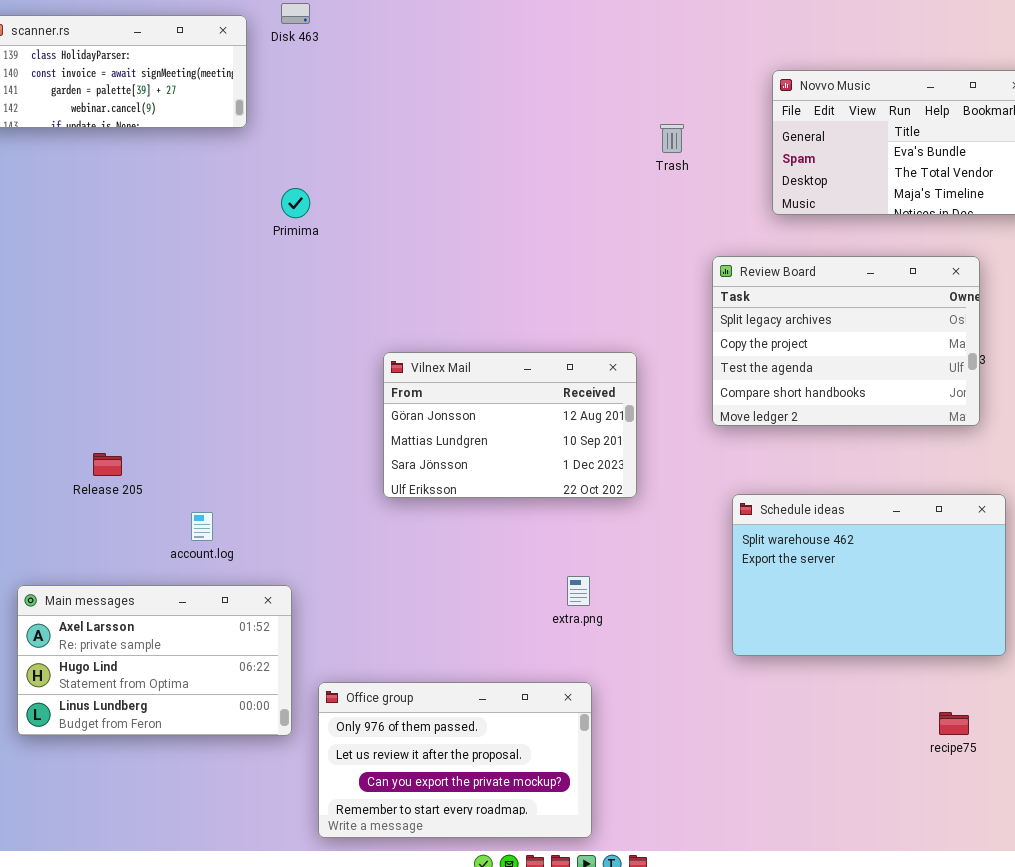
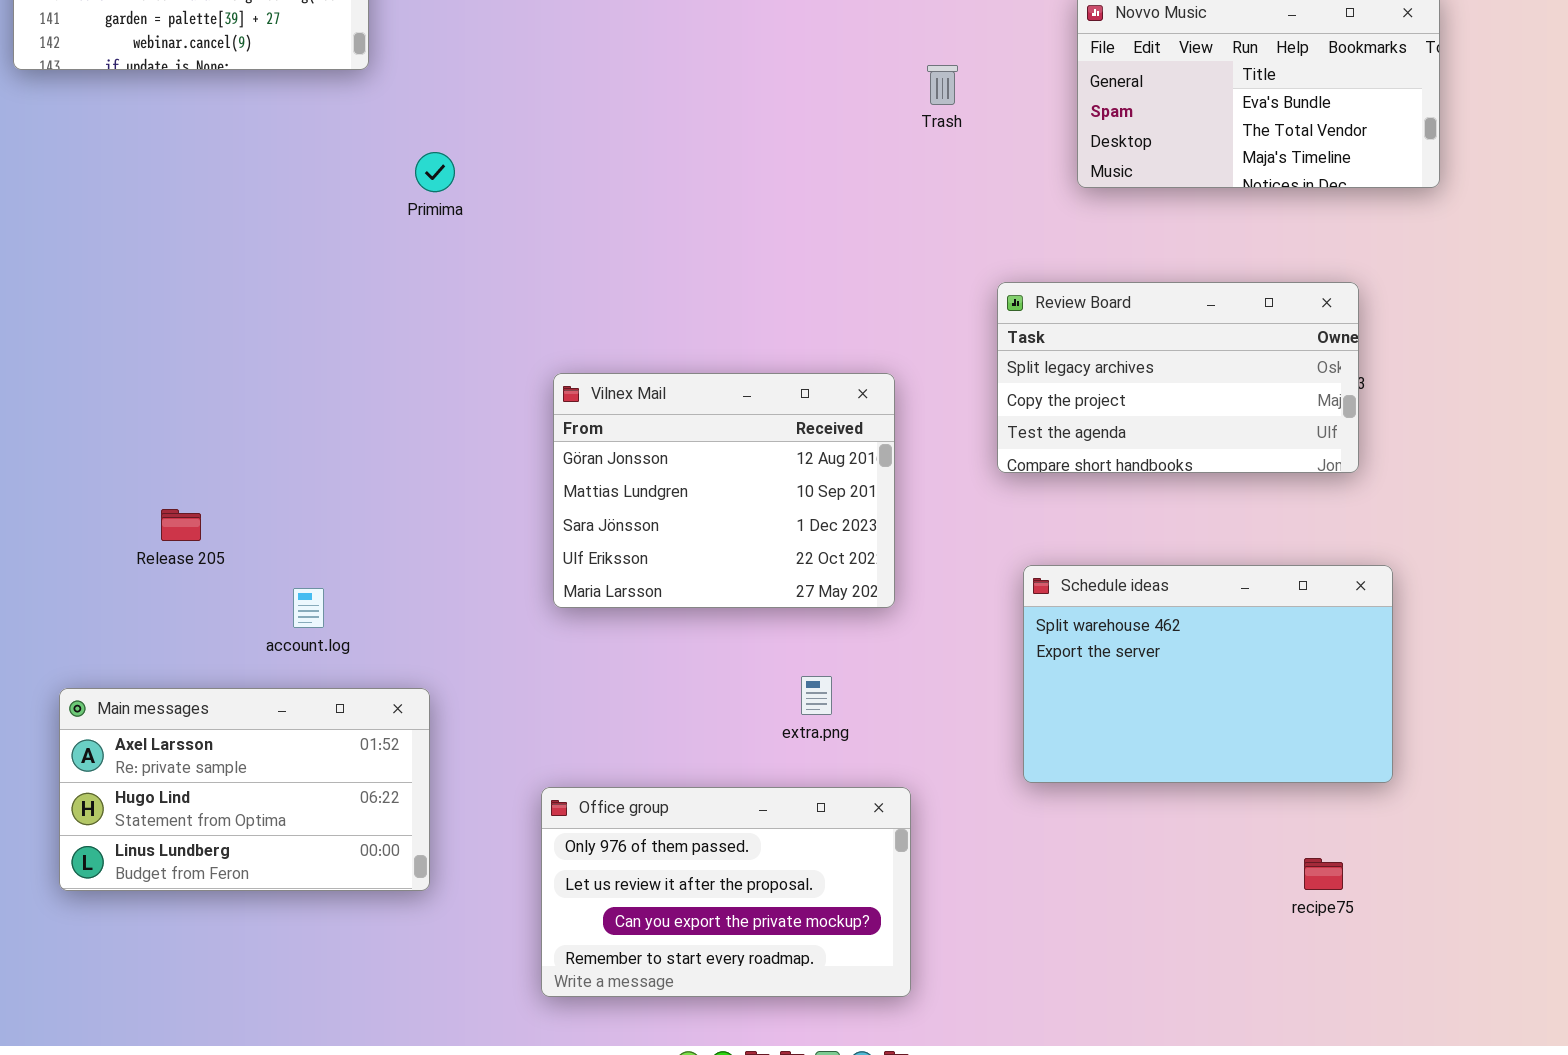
Review Board: [712,256,980,426] -> [997,282,1359,473], resized
Vilnex Mail: [383,352,637,498] -> [553,373,895,608], resized
Office group: [318,682,592,838] -> [541,787,911,997], moved

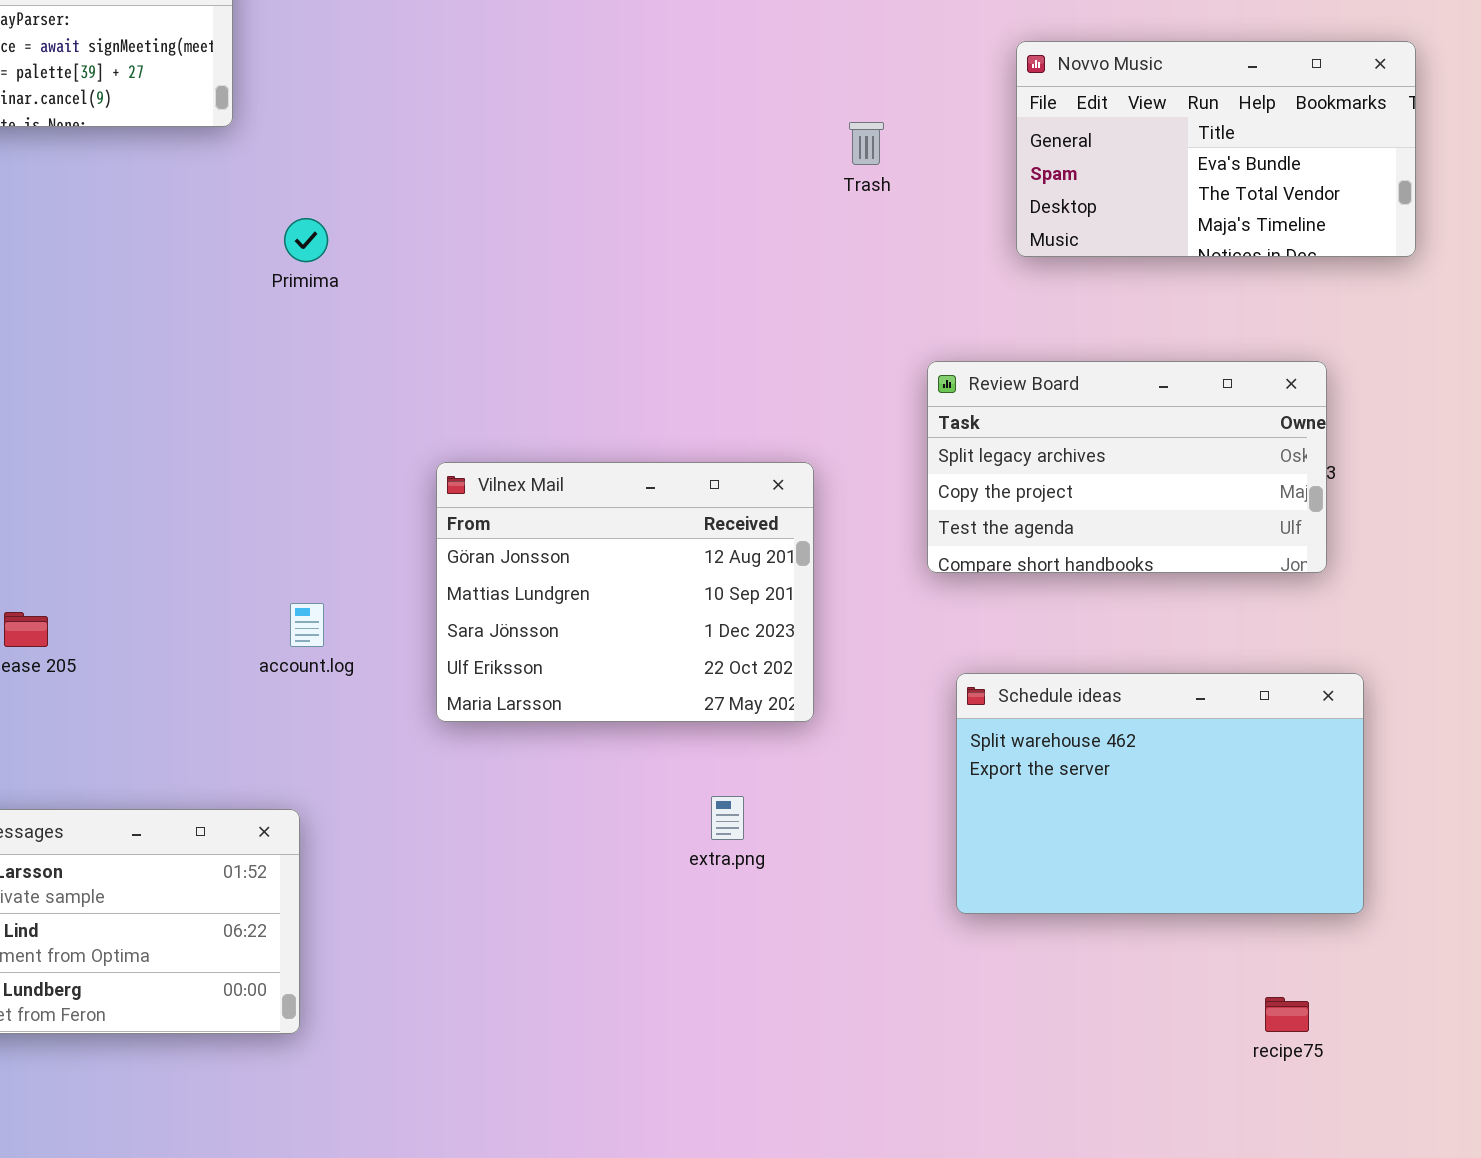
account.log: [293,588,324,628] -> [290,603,324,647], moved
Office group: [541,787,911,997] -> none, closed

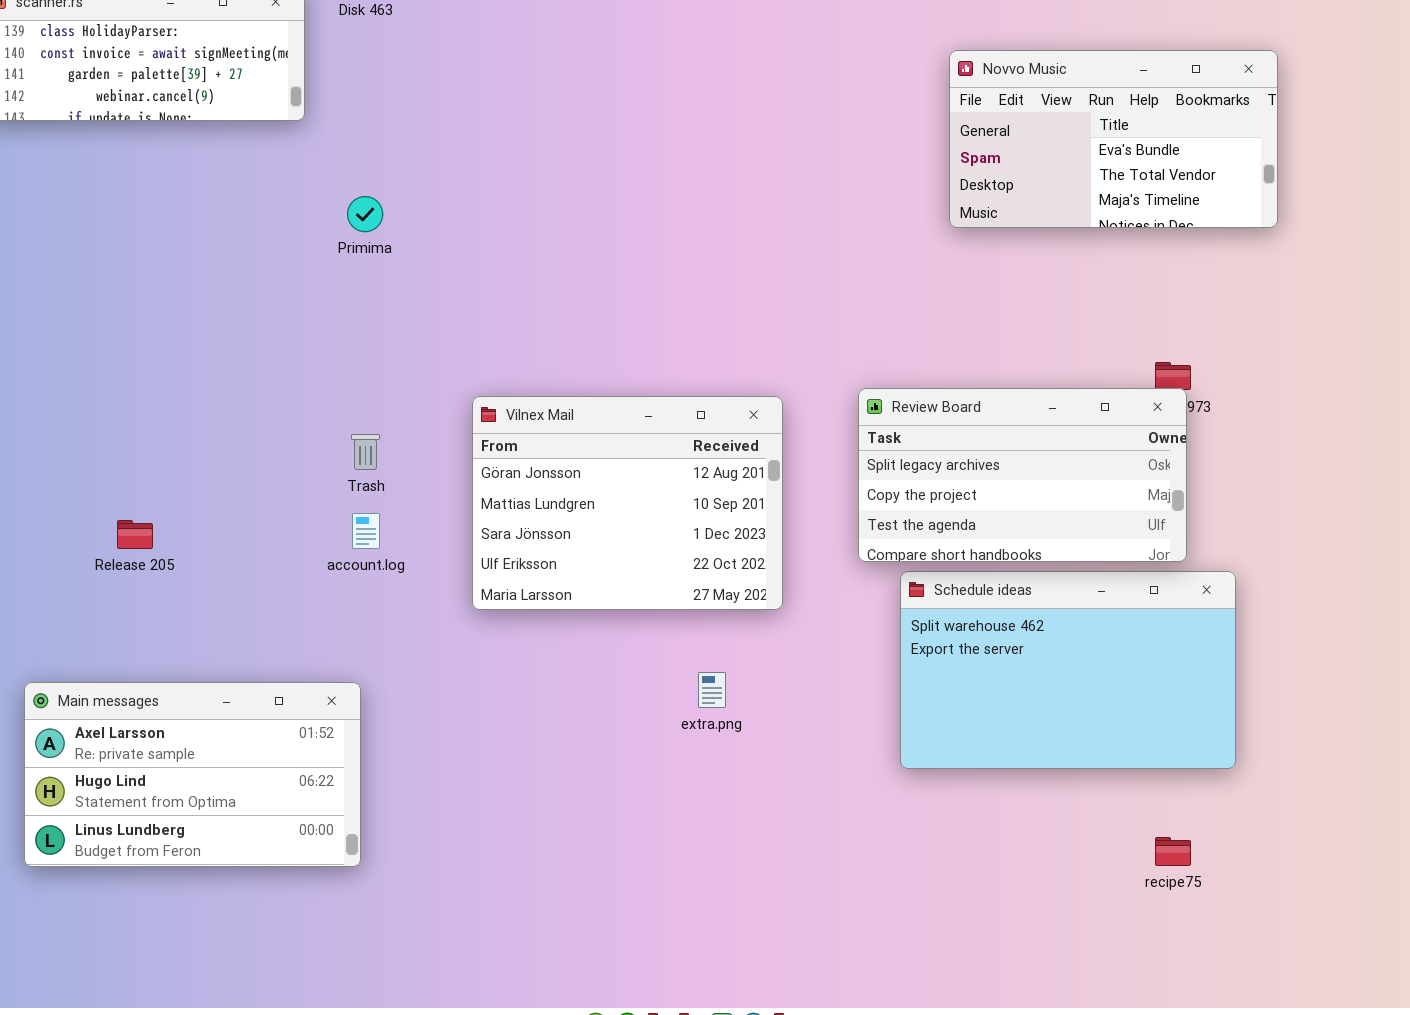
Trash: [849,122,884,165] -> [351,434,380,470], moved
Review Board: [927,361,1327,573] -> [858,388,1187,562], moved

